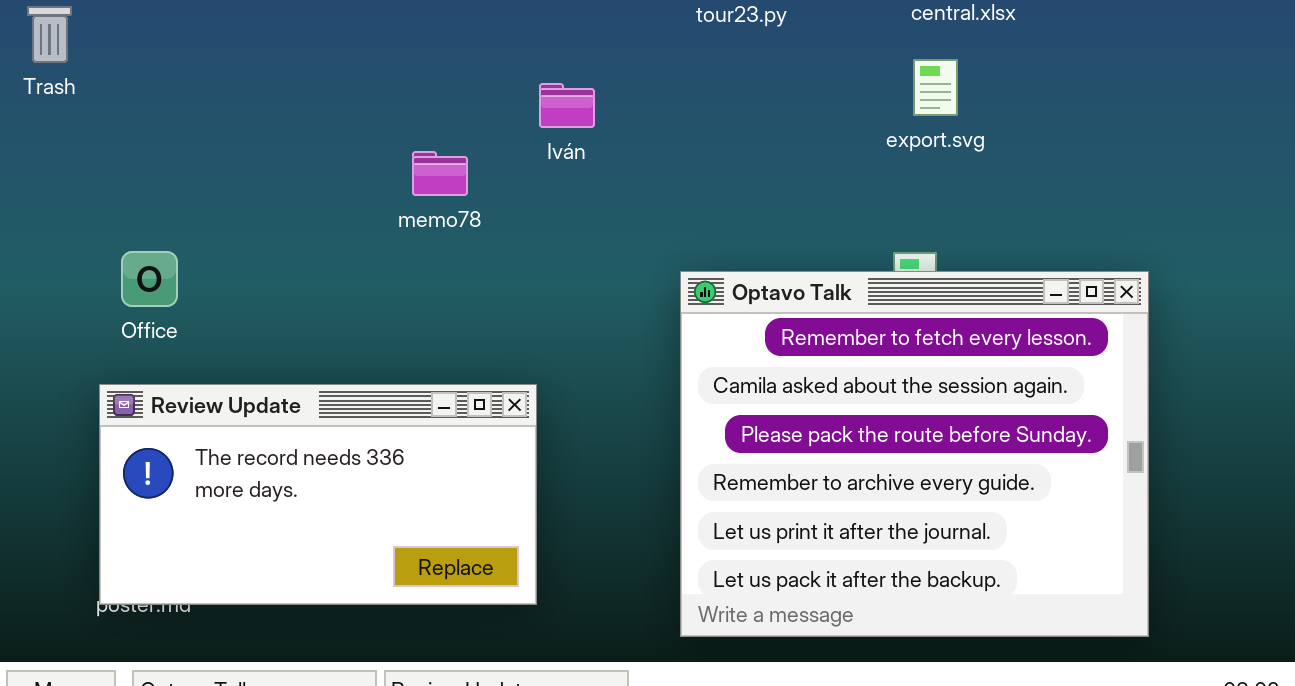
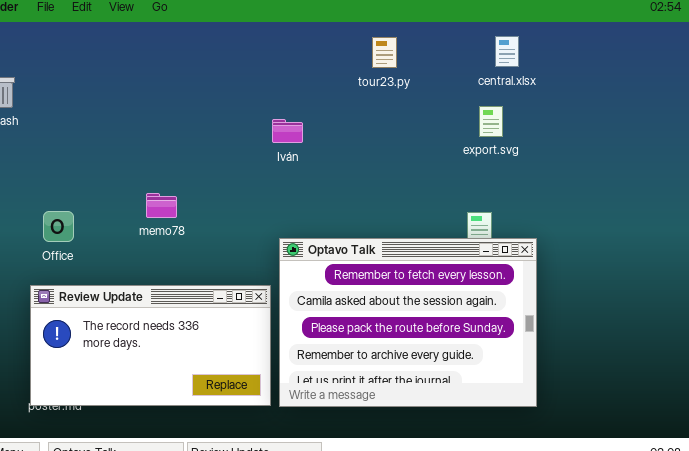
memo78: [412,151,468,196] -> [146,193,177,218], moved
Optavo Talk: [680,271,1149,637] -> [279,238,537,407], moved, resized

